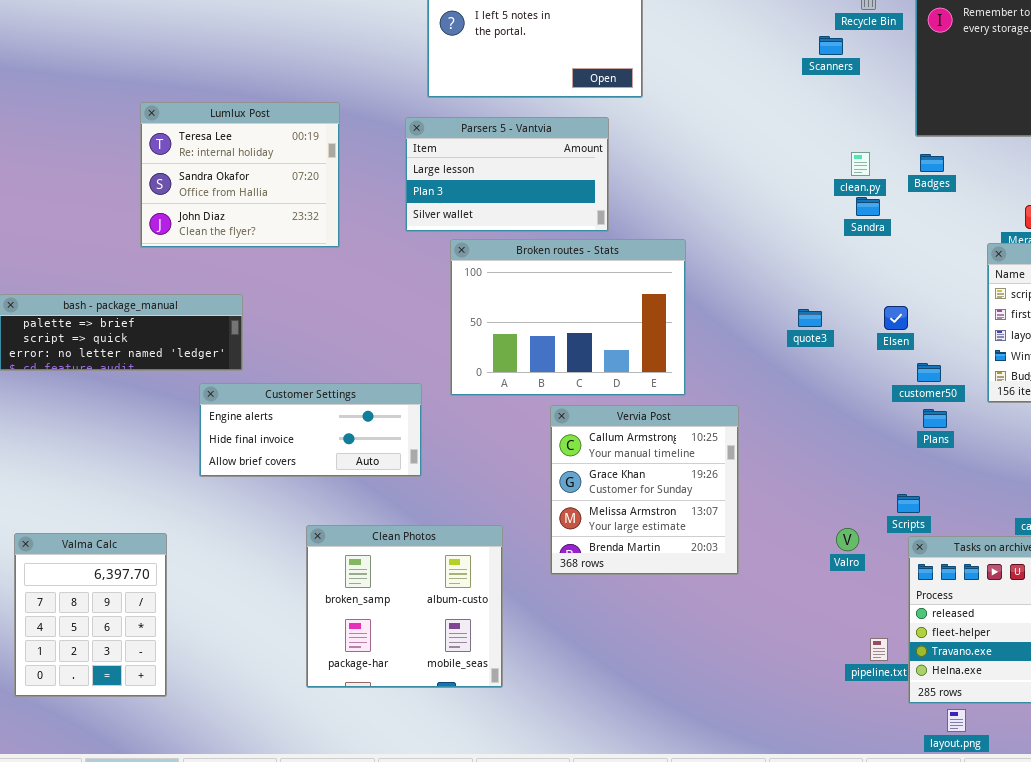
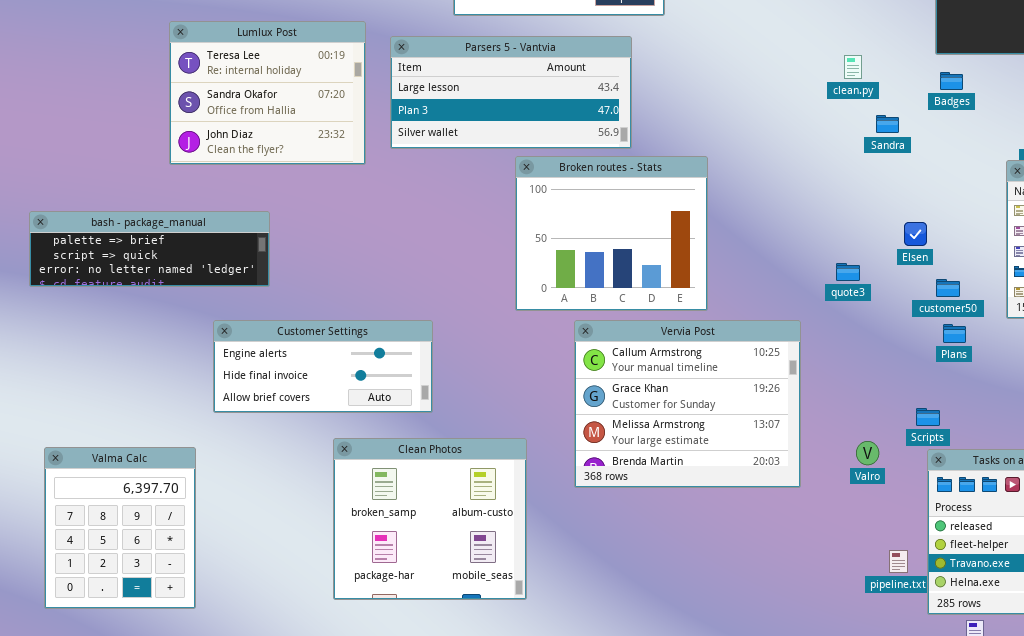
Parsers 5 - Vantvia: [405,117,609,232] -> [390,36,632,149], resized
clean.py: [851,152,870,176] -> [844,55,862,79], moved
Broken routes - Stats: [450,239,686,396] -> [515,156,708,311], resized
quote3: [798,309,822,327] -> [836,263,860,281], moved
Customer Settings: [199,383,422,477] -> [213,320,433,413], moved
Vervia Post: [550,405,739,575] -> [574,320,801,488], resized

